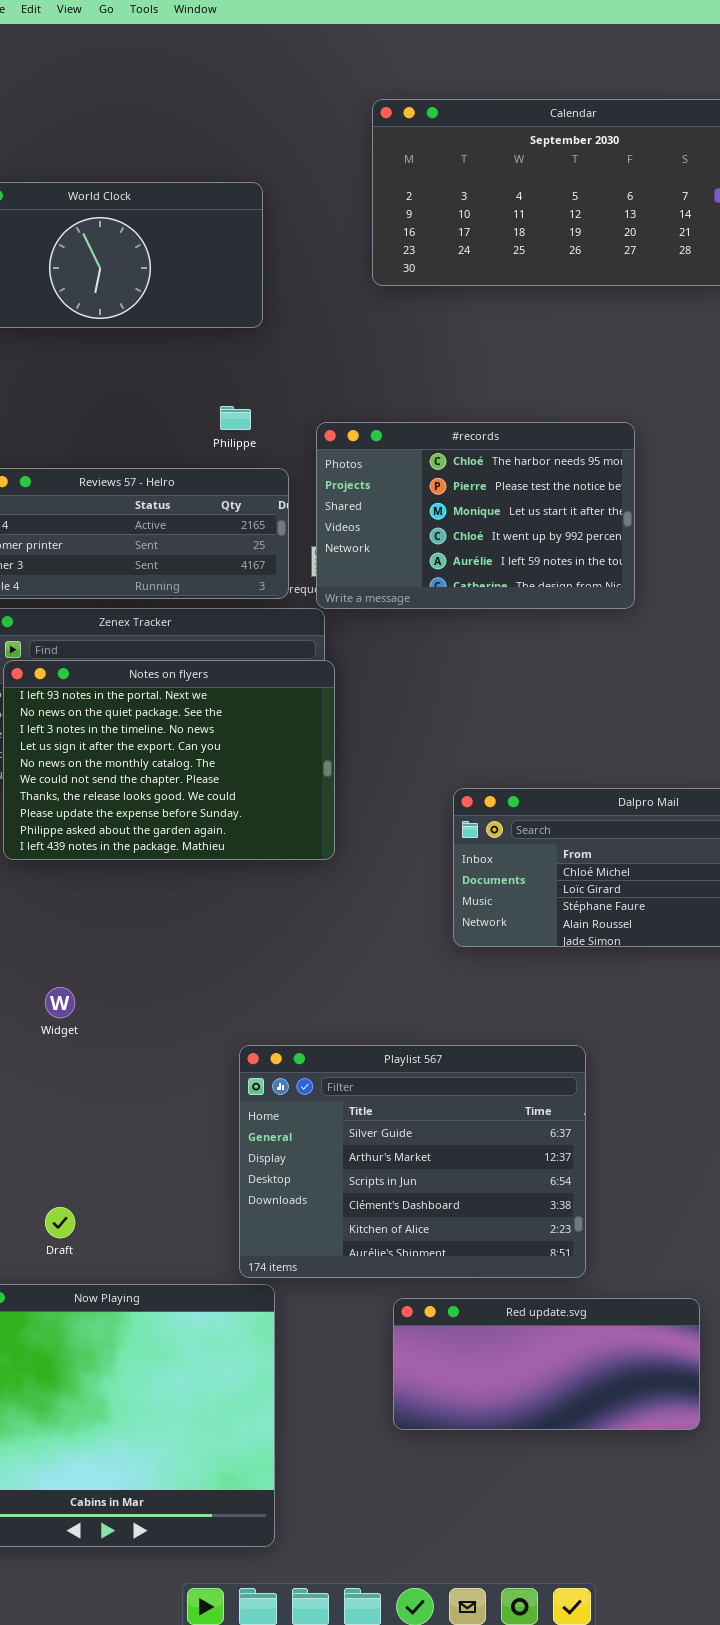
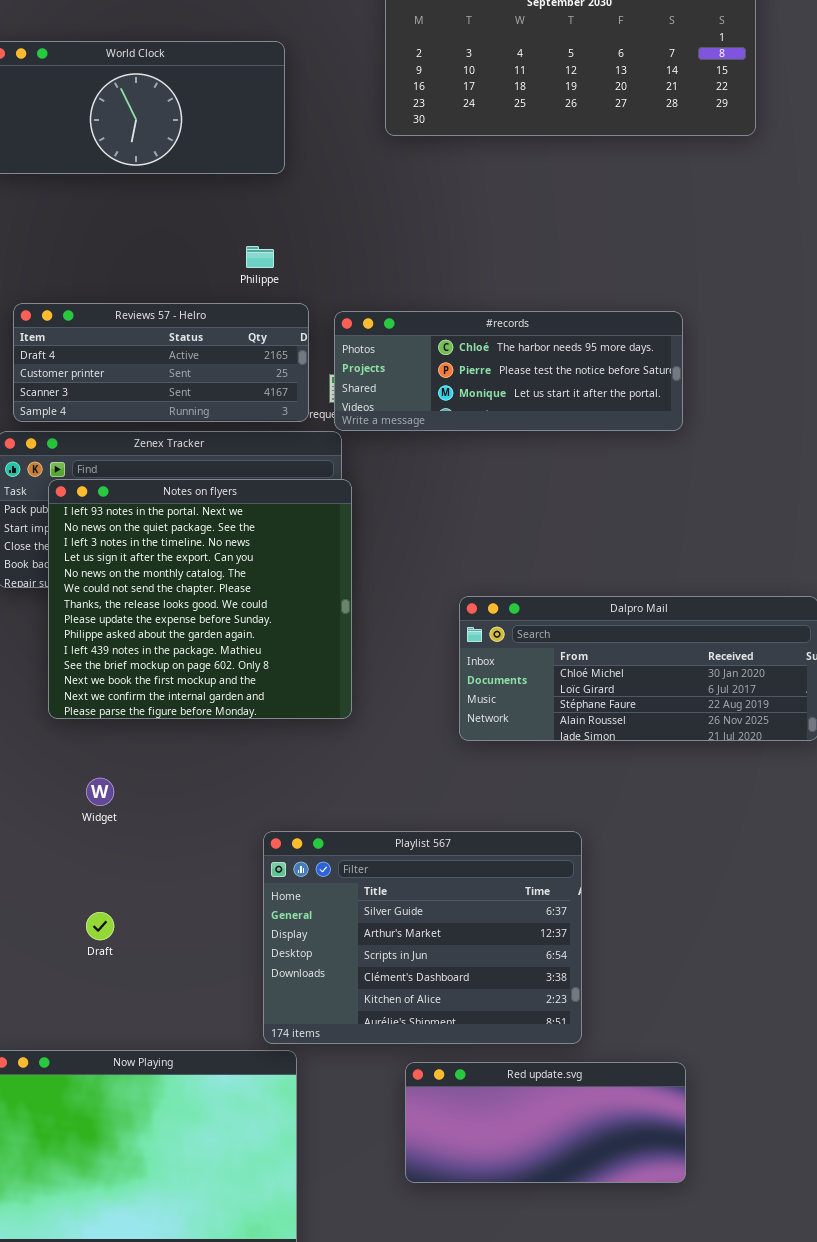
#records: [316,422,635,609] -> [334,311,683,431], resized
Notes on flyers: [3,660,335,860] -> [48,479,352,719], resized
Draft: [45,1207,75,1238] -> [86,912,114,940], moved

